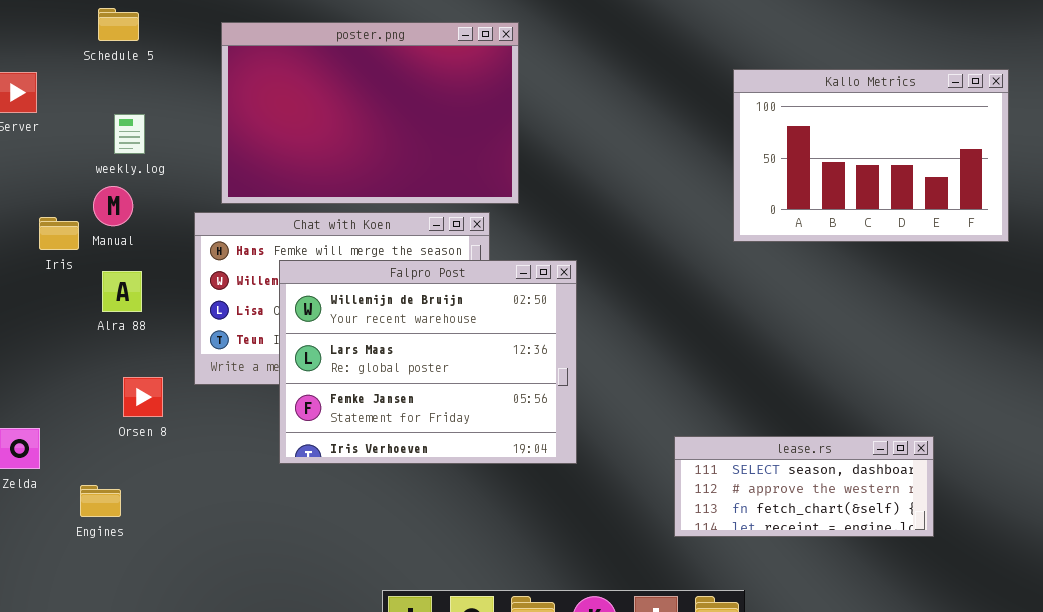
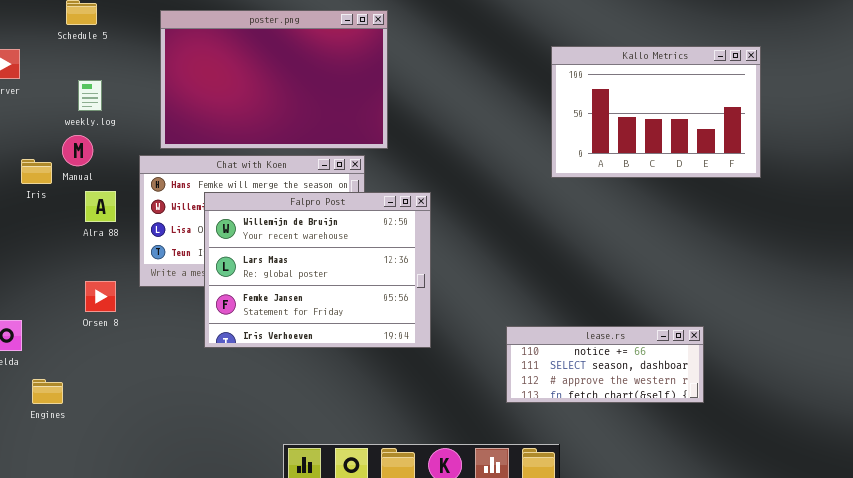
Alra 88: [102,271,142,312] -> [85,191,116,222], moved
lease.rs: [674,436,934,537] -> [506,326,704,403], scrolled up 1 row
Engines: [80,485,121,517] -> [32,379,63,404], moved

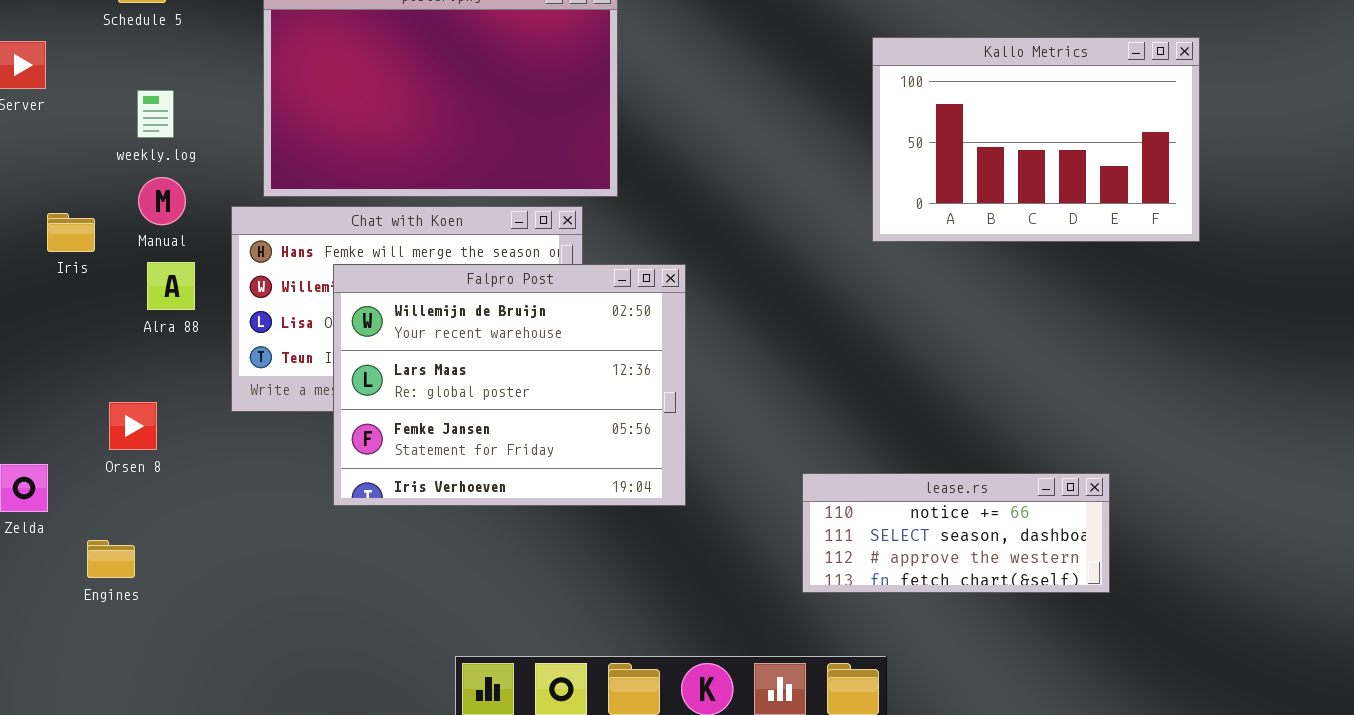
Manual: [62,135,93,166] -> [138,177,186,225], moved
Orsen 8: [85,281,116,312] -> [109,402,157,450], moved
Engines: [32,379,63,404] -> [87,540,135,578], moved

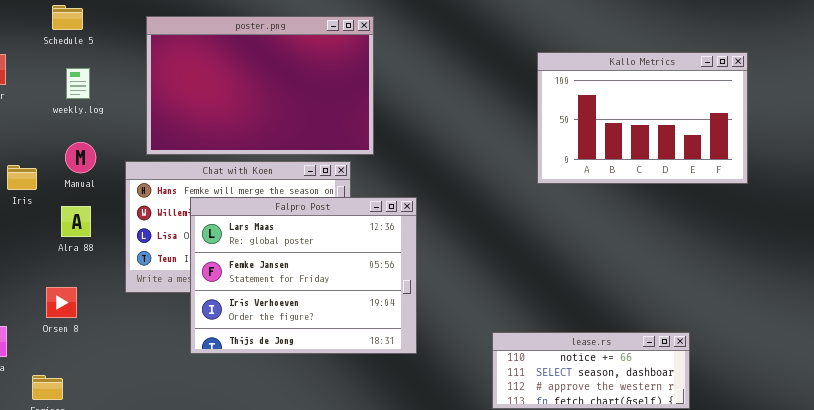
weekly.log: [137,90,174,138] -> [66,68,90,99], moved
Alra 88: [147,262,195,310] -> [61,206,91,237], moved
Falpro Post: [333,264,686,506] -> [190,197,417,354], scrolled down 1 row

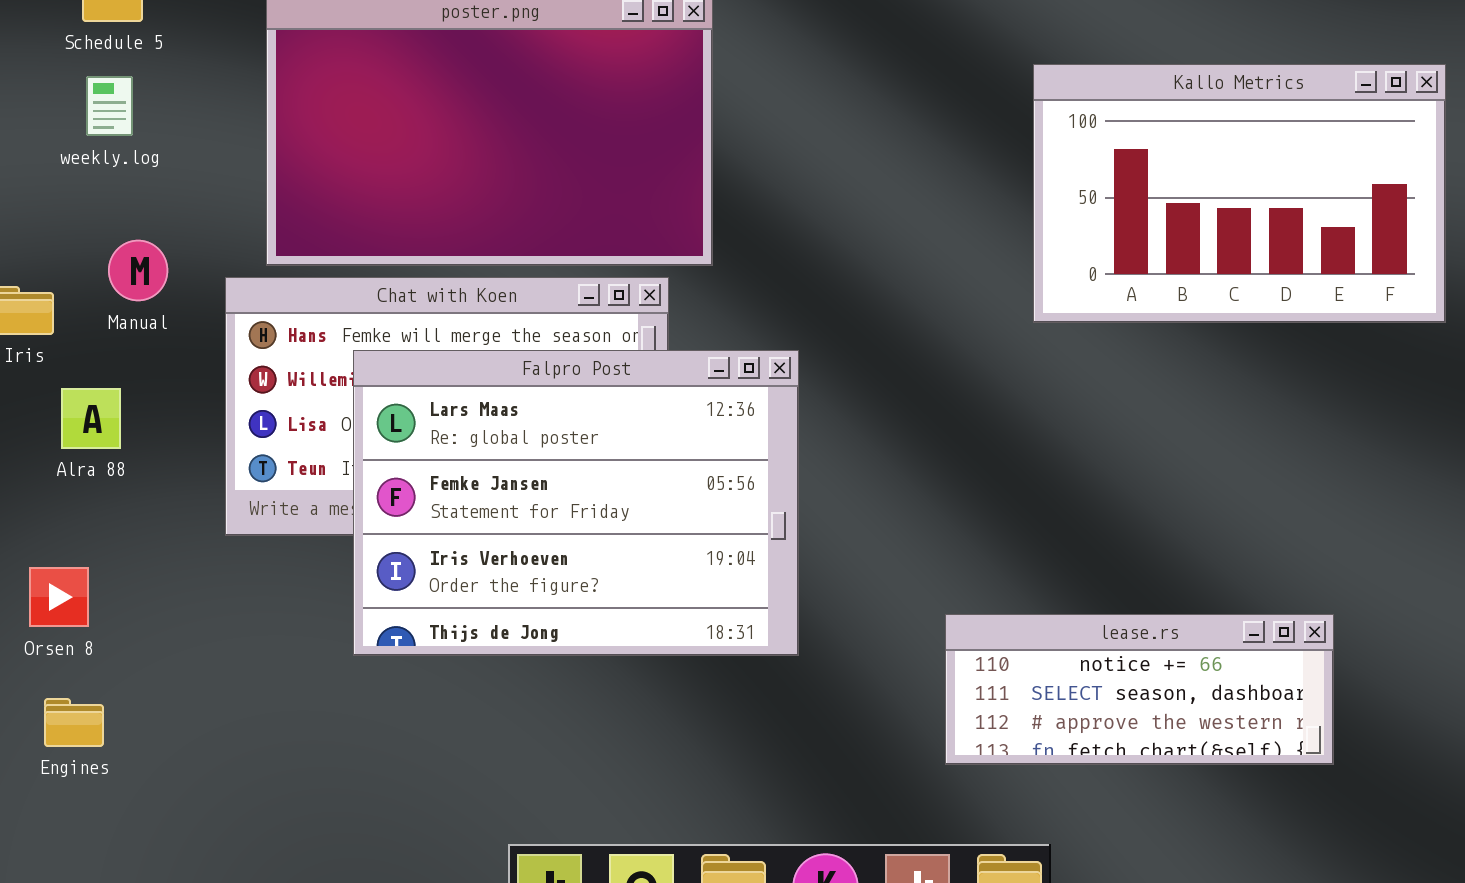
weekly.log: [66,68,90,99] -> [86,76,133,136], moved
Alra 88: [61,206,91,237] -> [61,388,121,449], moved
Orsen 8: [46,287,77,318] -> [29,567,89,627], moved

